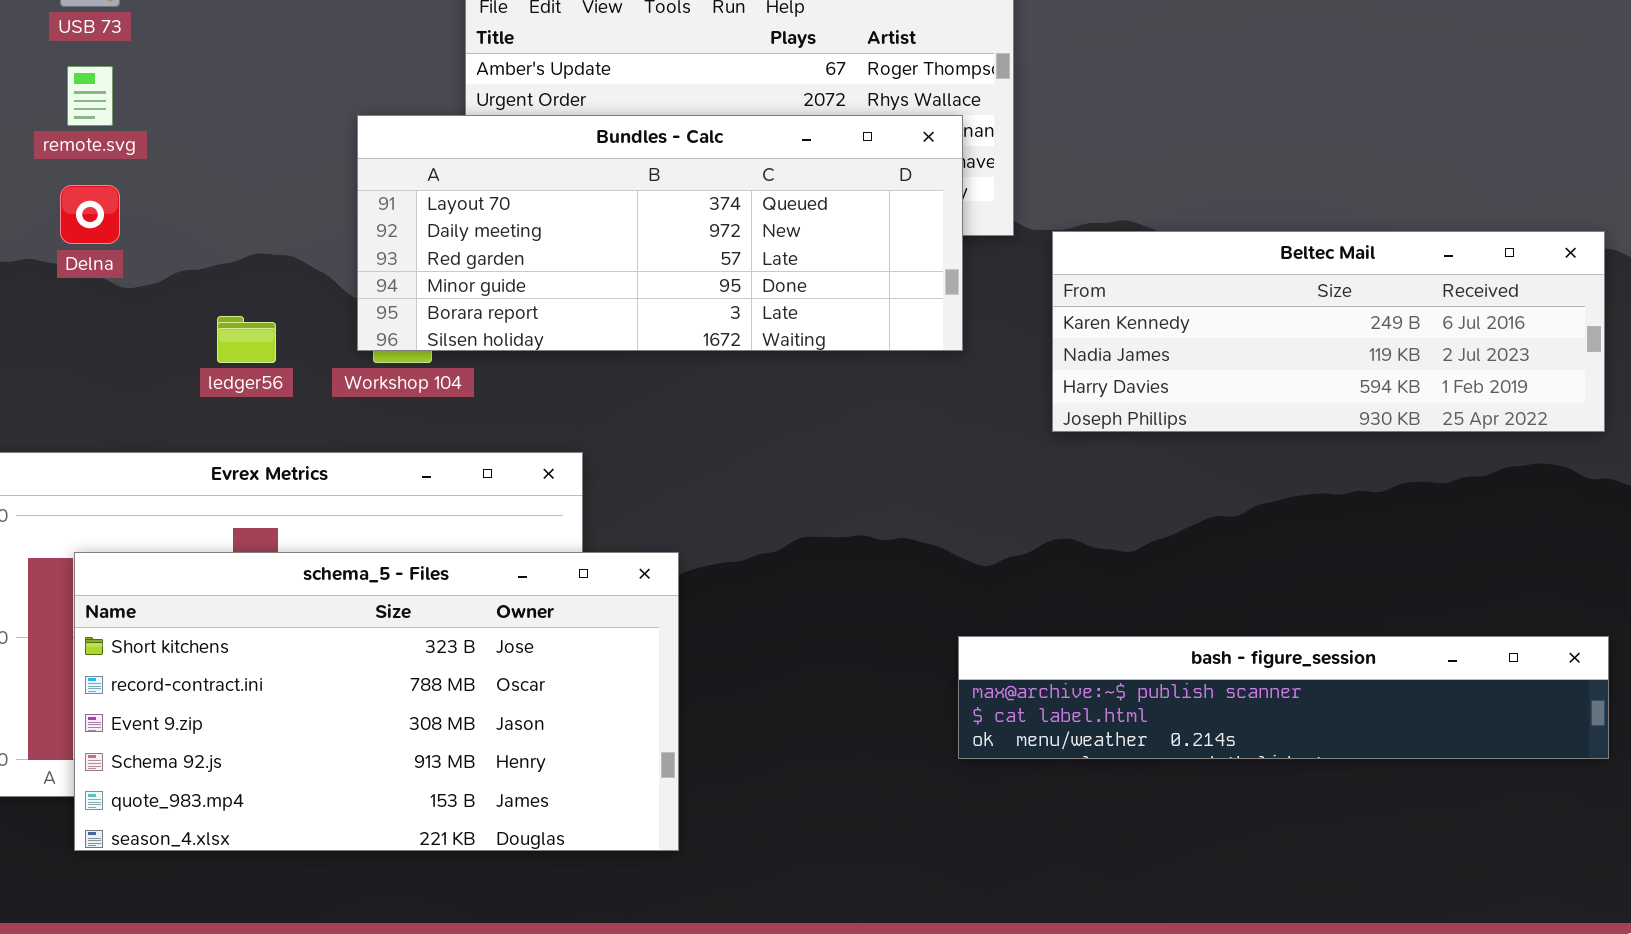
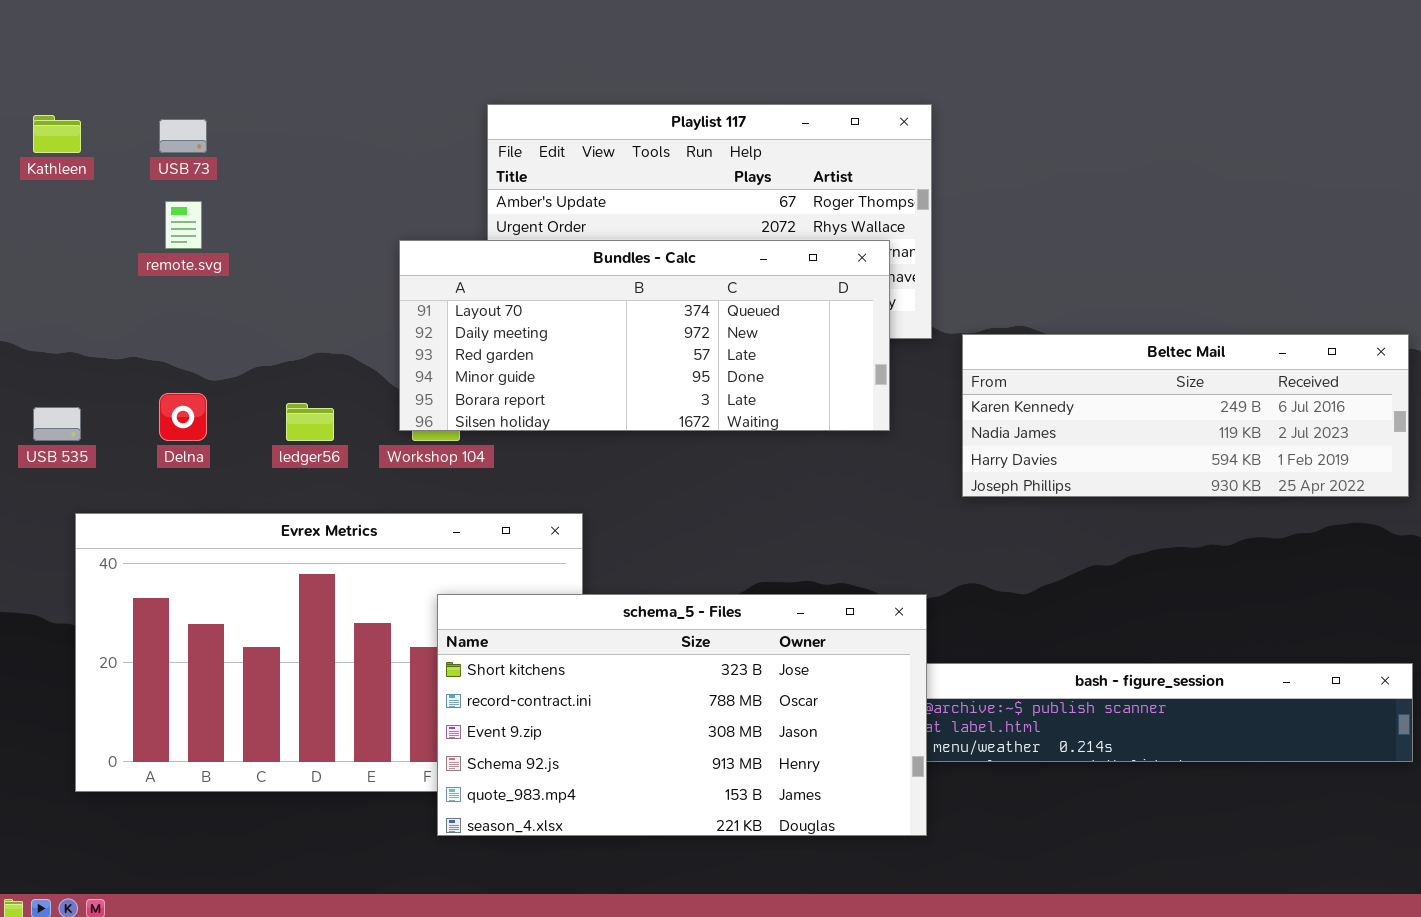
Delna: [60,185,120,244] -> [159,393,207,441], moved
schema_5 - Files: [74,552,679,851] -> [437,594,927,836], moved

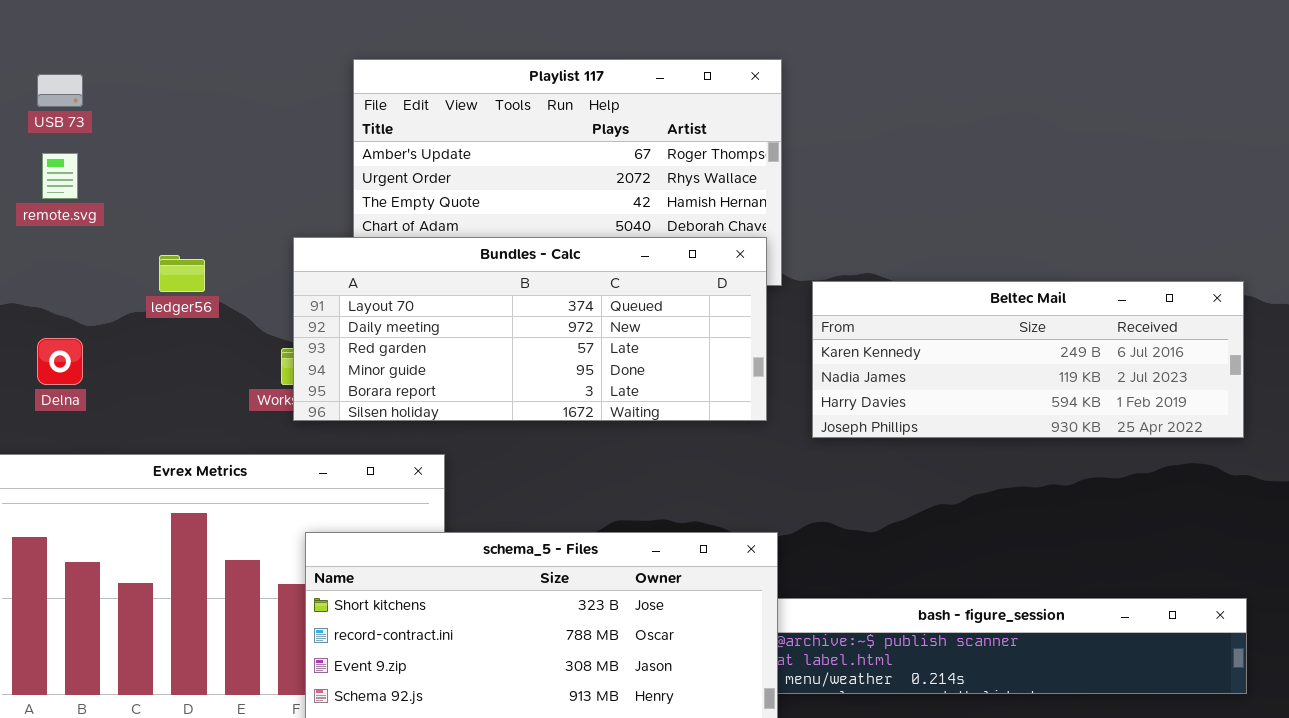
Bundles - Calc: [399,240,890,431] -> [293,237,767,421], moved
ledger56: [286,403,334,441] -> [159,255,205,292], moved

